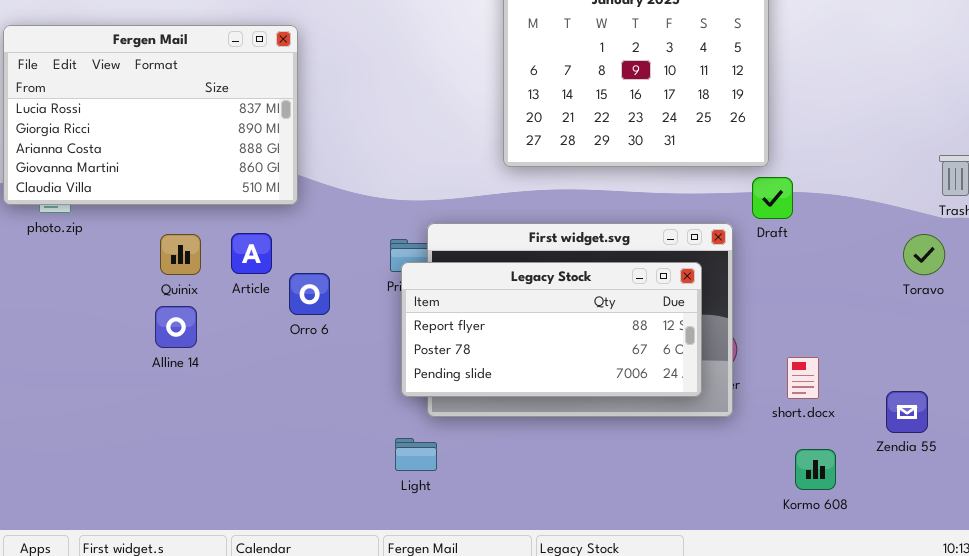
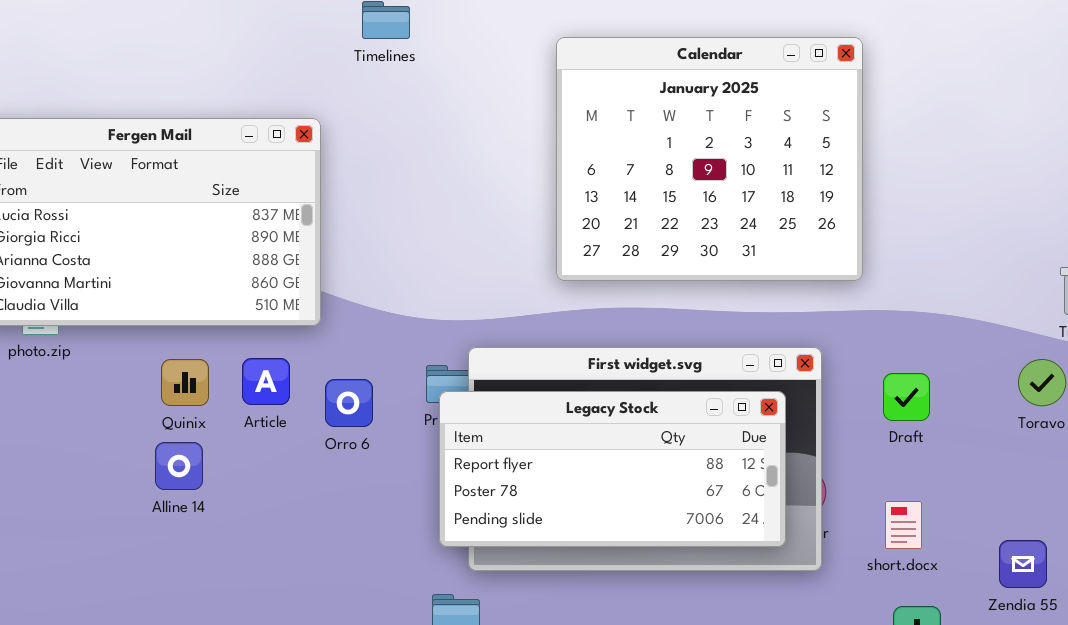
Draft: [752,177,793,219] -> [883,373,930,421], moved
Orro 6: [289,273,330,315] -> [325,379,373,427], moved

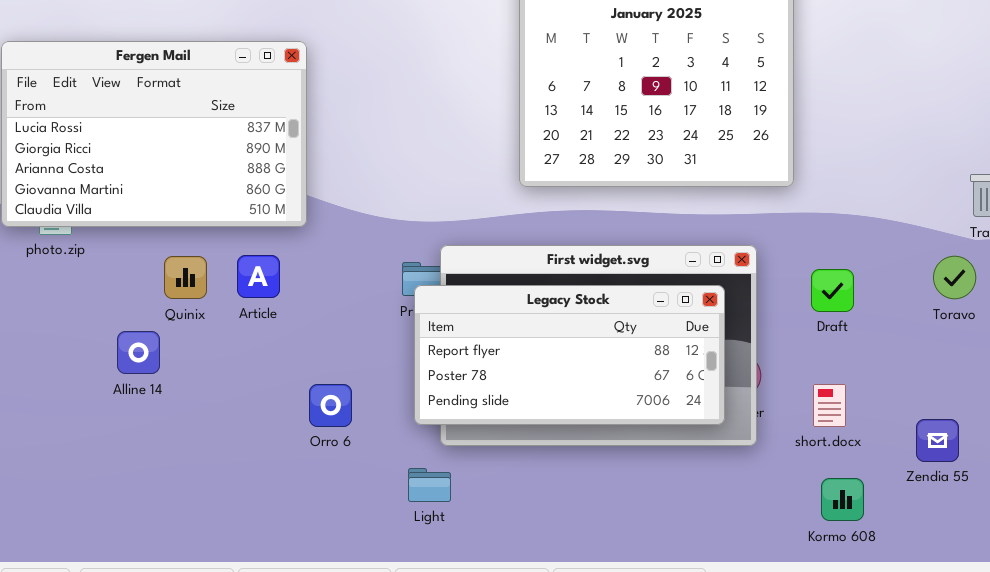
Orro 6: [325,379,373,427] -> [309,384,352,427], moved
Alline 14: [155,442,203,490] -> [117,331,160,374], moved

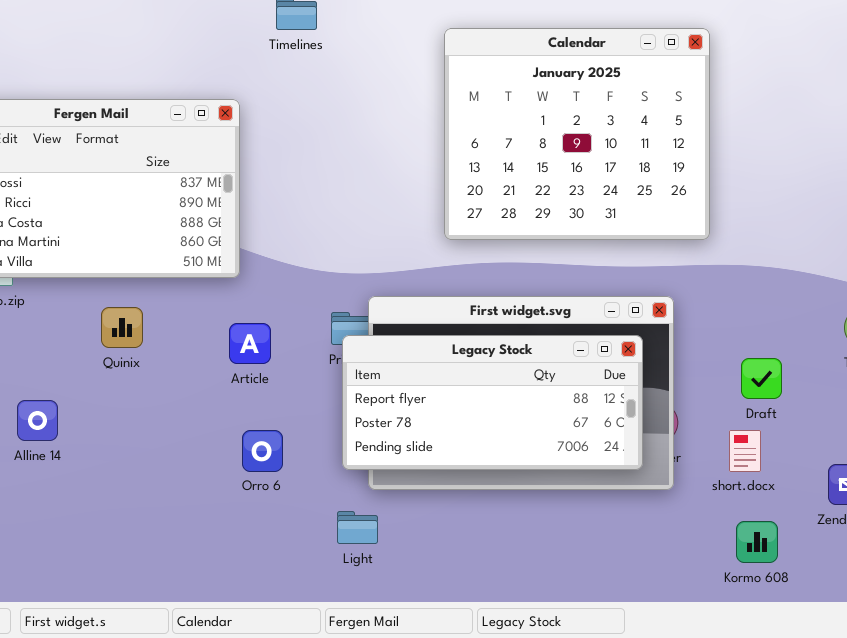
Article: [237,255,280,298] -> [229,323,271,364], moved
Draft: [811,269,854,312] -> [741,358,782,399], moved
Alline 14: [117,331,160,374] -> [17,400,58,441], moved

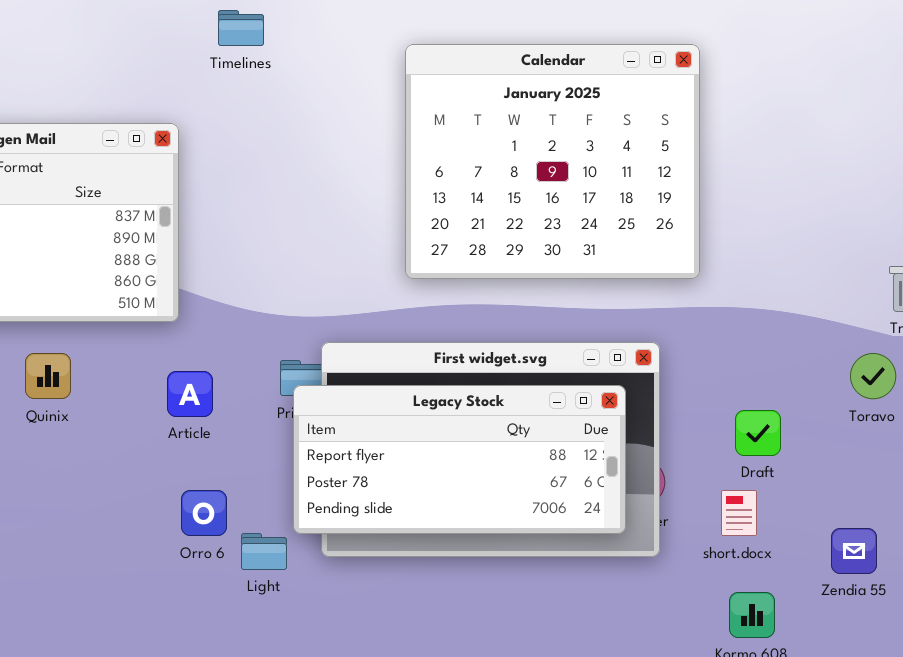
Light: [337,511,378,544] -> [241,533,287,570], moved

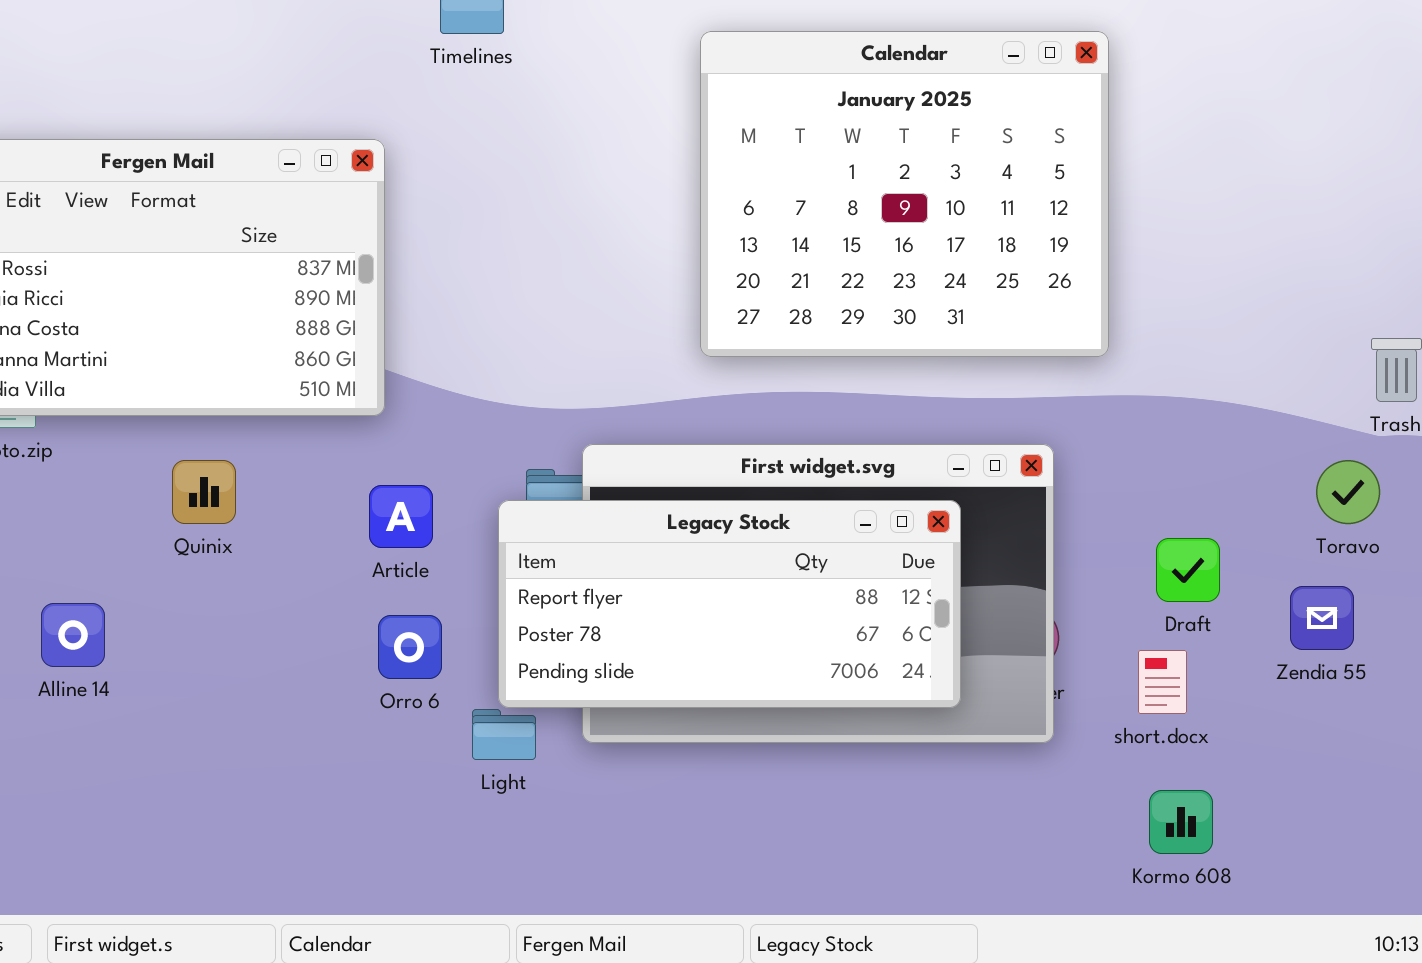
Legacy Stock: [293,385,626,534] -> [498,500,961,708], moved
Orro 6: [181,490,227,536] -> [378,615,442,679], moved
Zendia 55: [831,528,877,574] -> [1290,586,1354,650], moved

